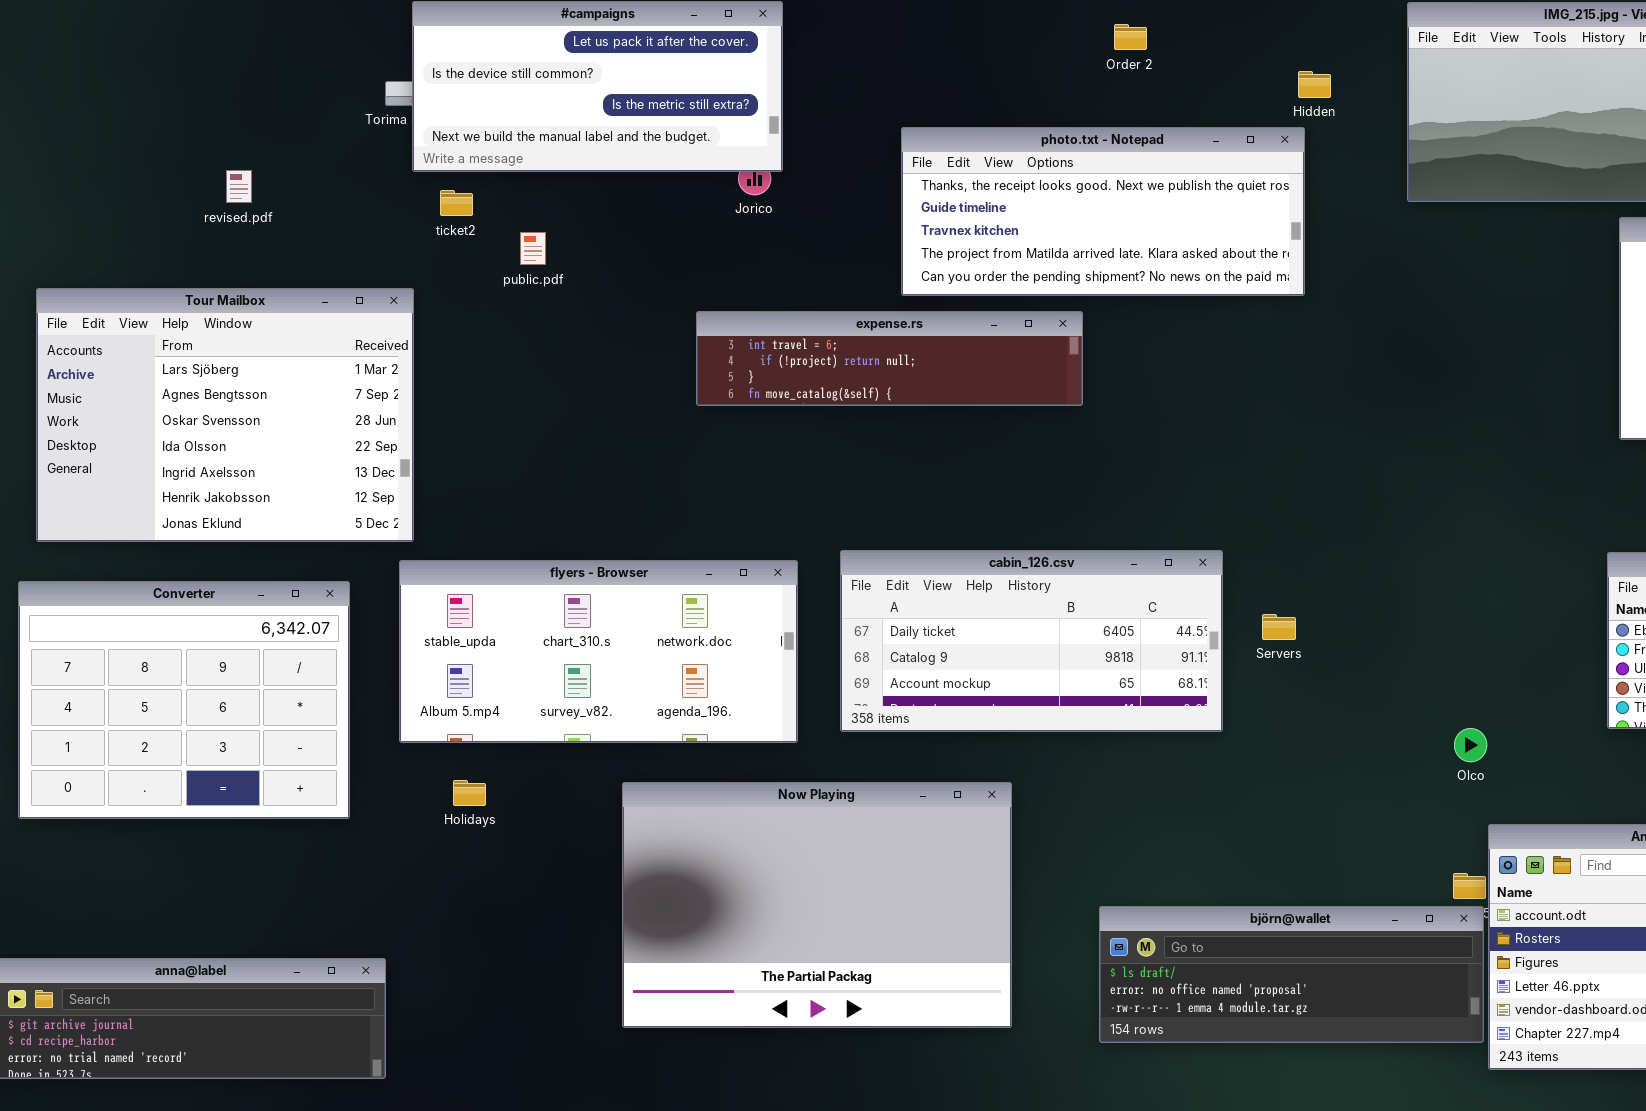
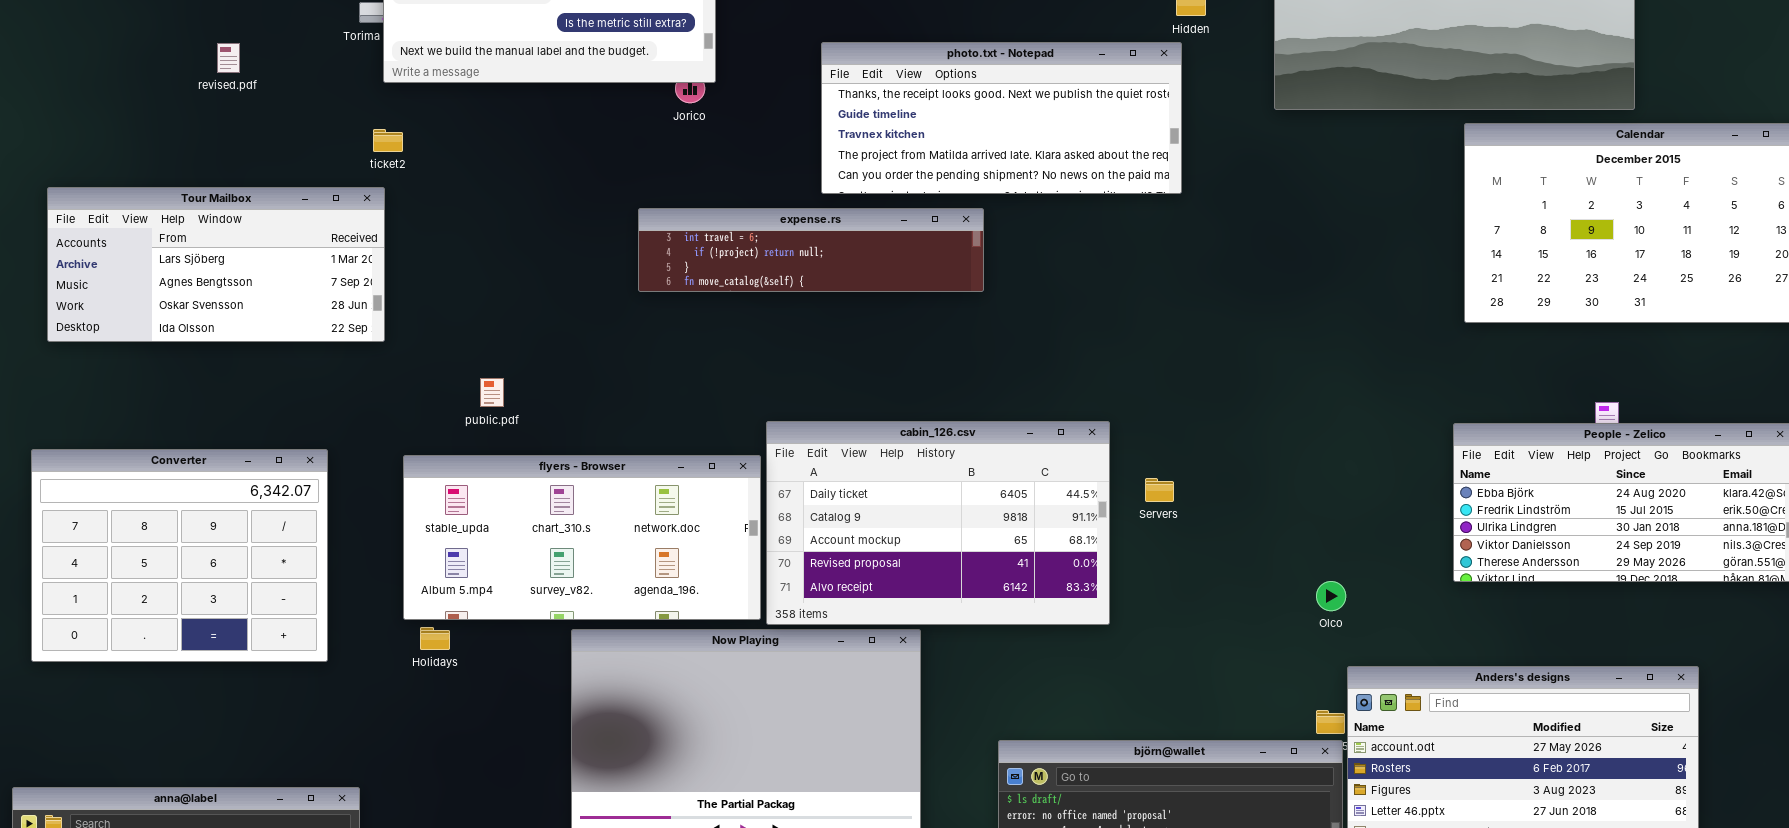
revised.pdf: [226,170,252,203] -> [217,43,240,73], moved
ticket2: [440,190,473,216] -> [373,129,403,152], moved
public.pdf: [520,232,546,265] -> [480,378,504,407], moved
Tour Mailbox: [36,288,414,542] -> [47,187,385,342], resized
cabin_126.csv: [840,550,1223,732] -> [766,421,1110,625], resized
flyers - Browser: [399,560,798,743] -> [403,455,761,620], moved

